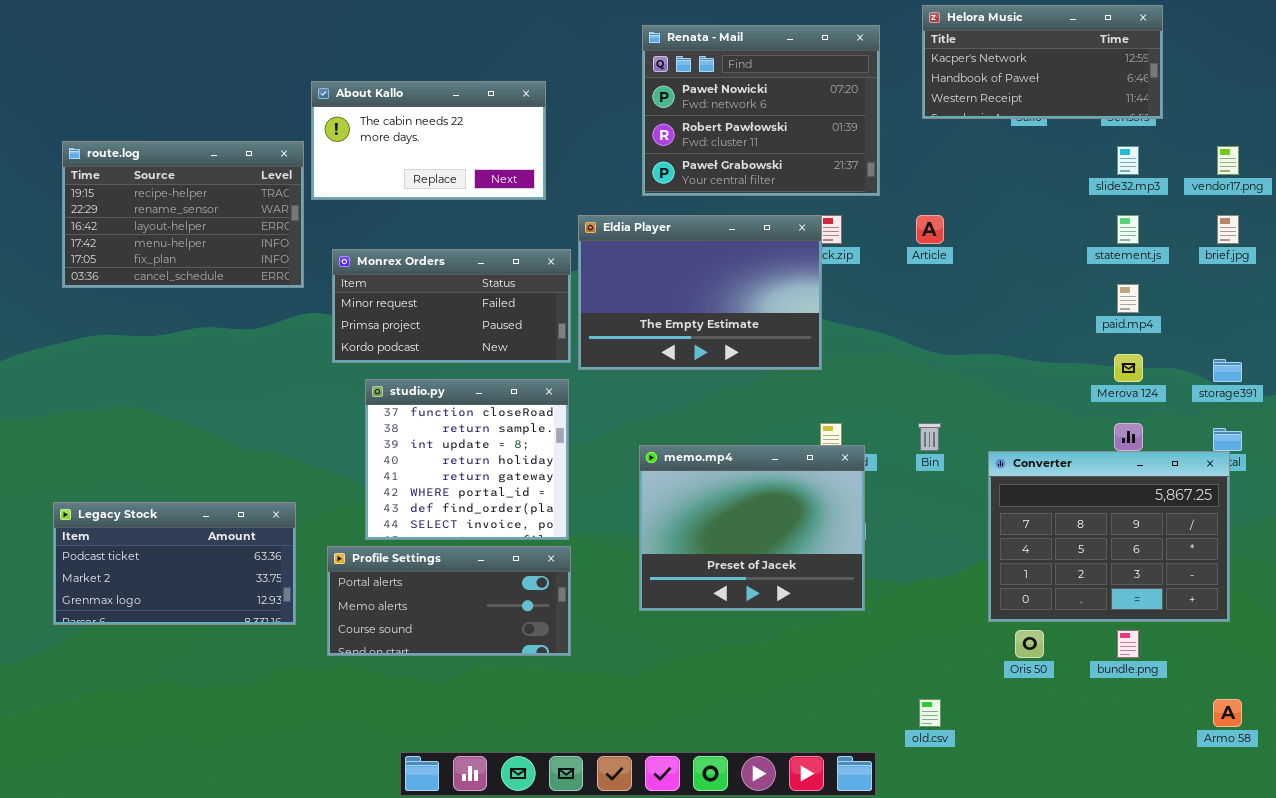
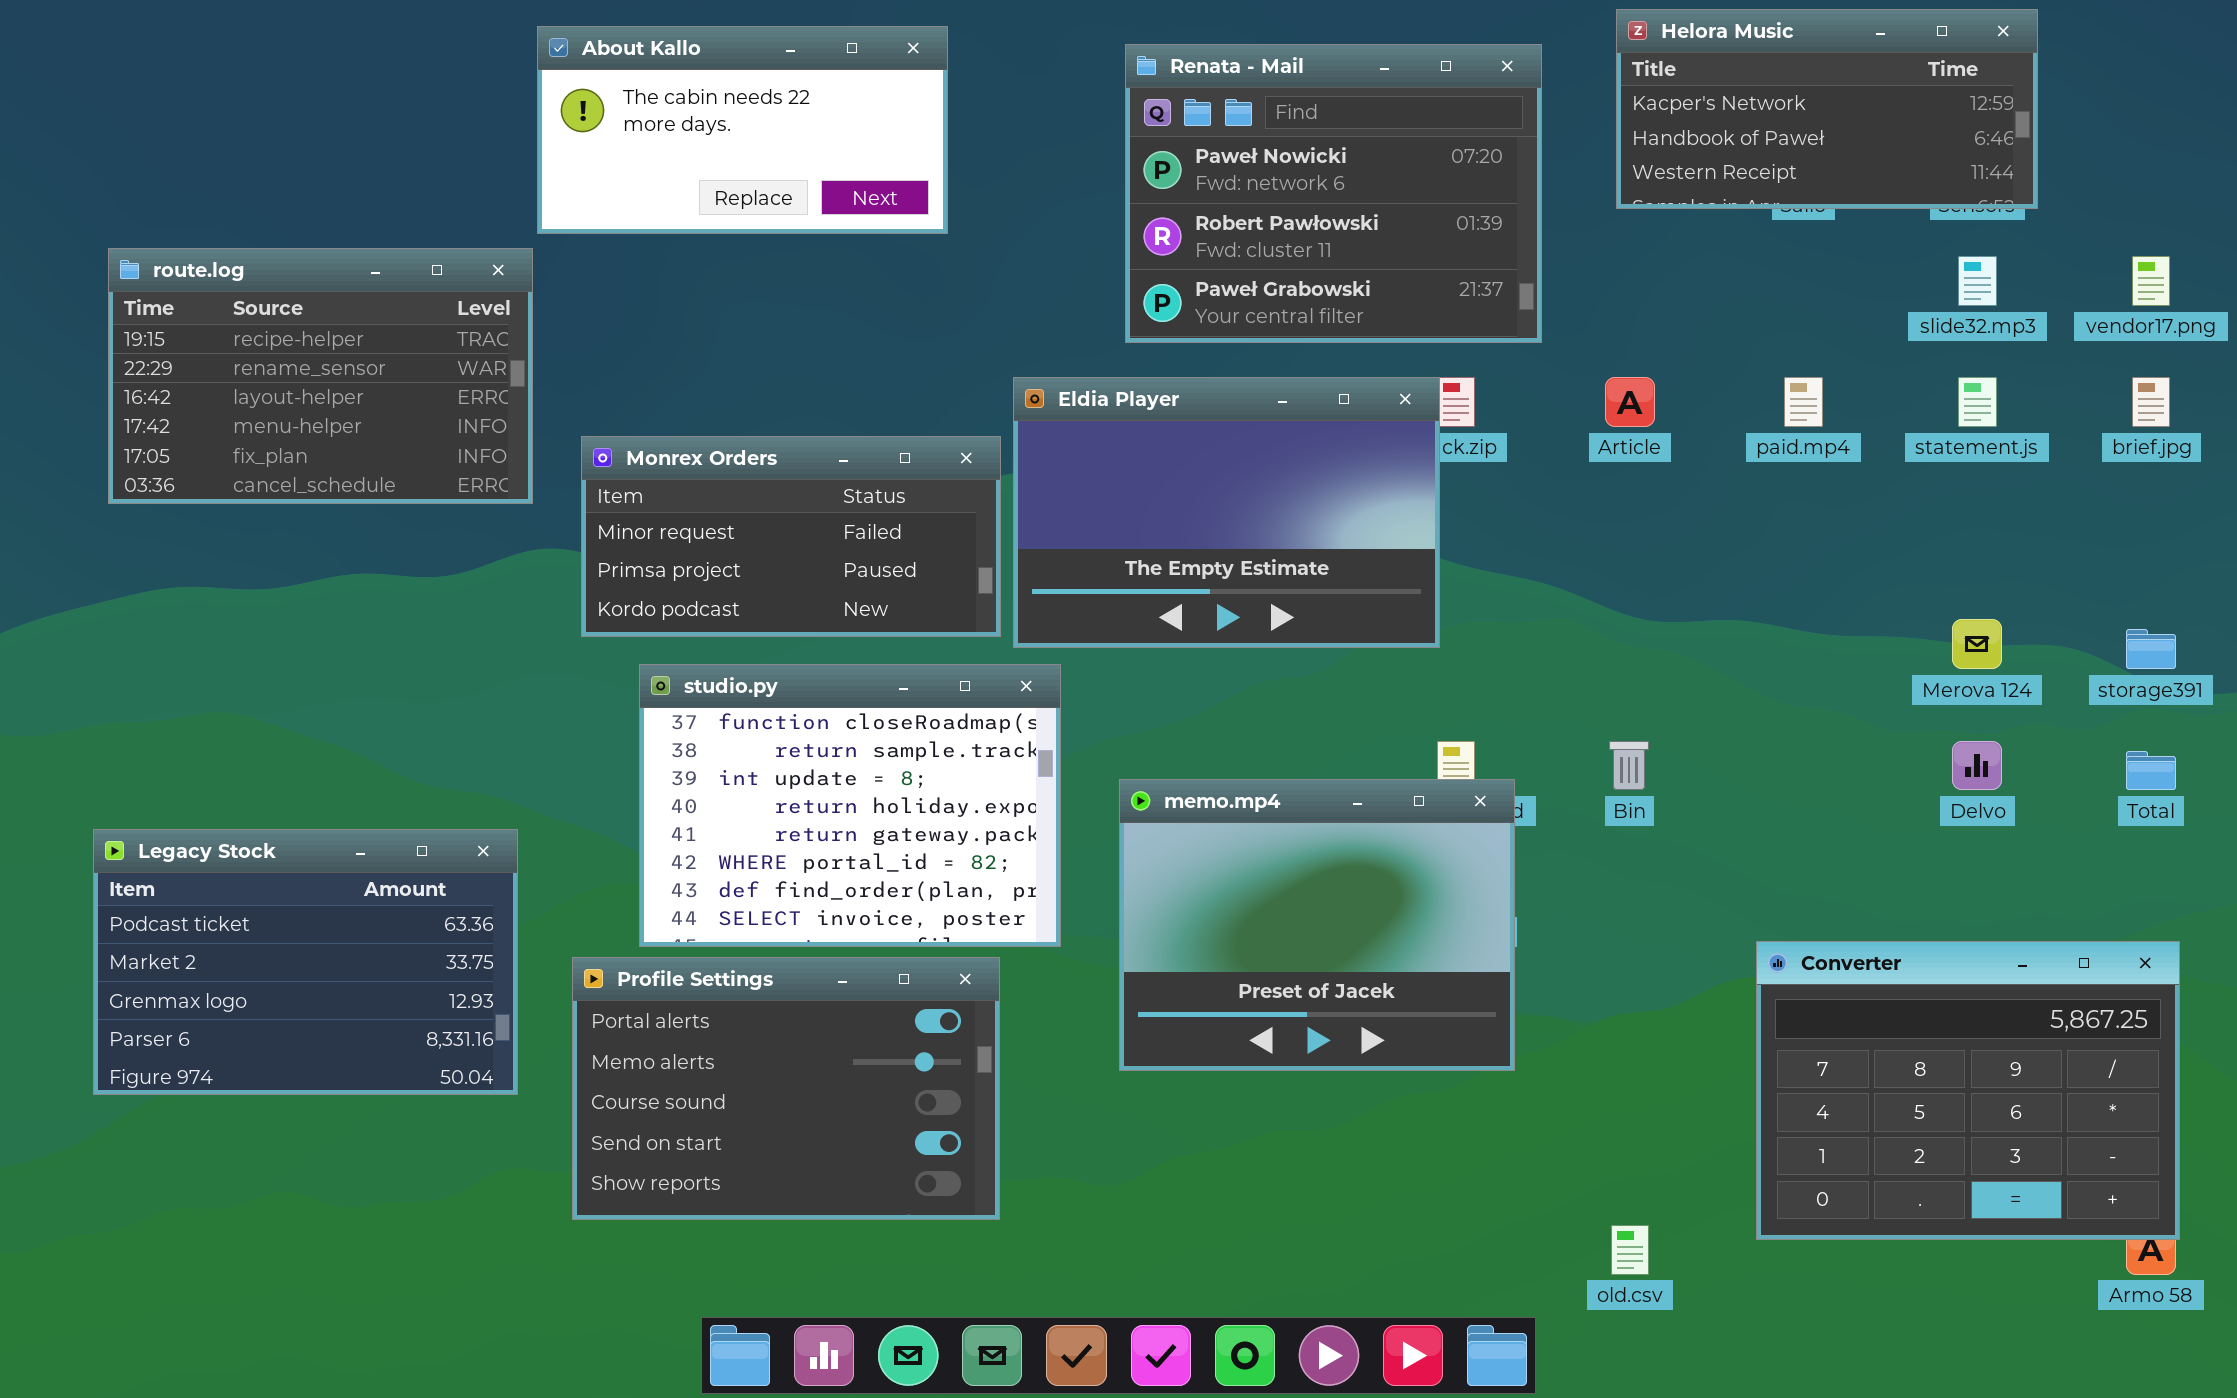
About Kallo: [311,81,546,200] -> [537,26,948,234], moved
paid.mp4: [1117,284,1139,313] -> [1784,377,1823,427], moved
studio.py: [365,379,569,540] -> [639,664,1061,947], resized
Converter: [988,451,1230,622] -> [1756,941,2180,1240], moved
Legacy Stock: [53,502,296,625] -> [93,829,518,1095], resized
Profile Settings: [327,546,571,656] -> [572,957,1000,1220], resized

